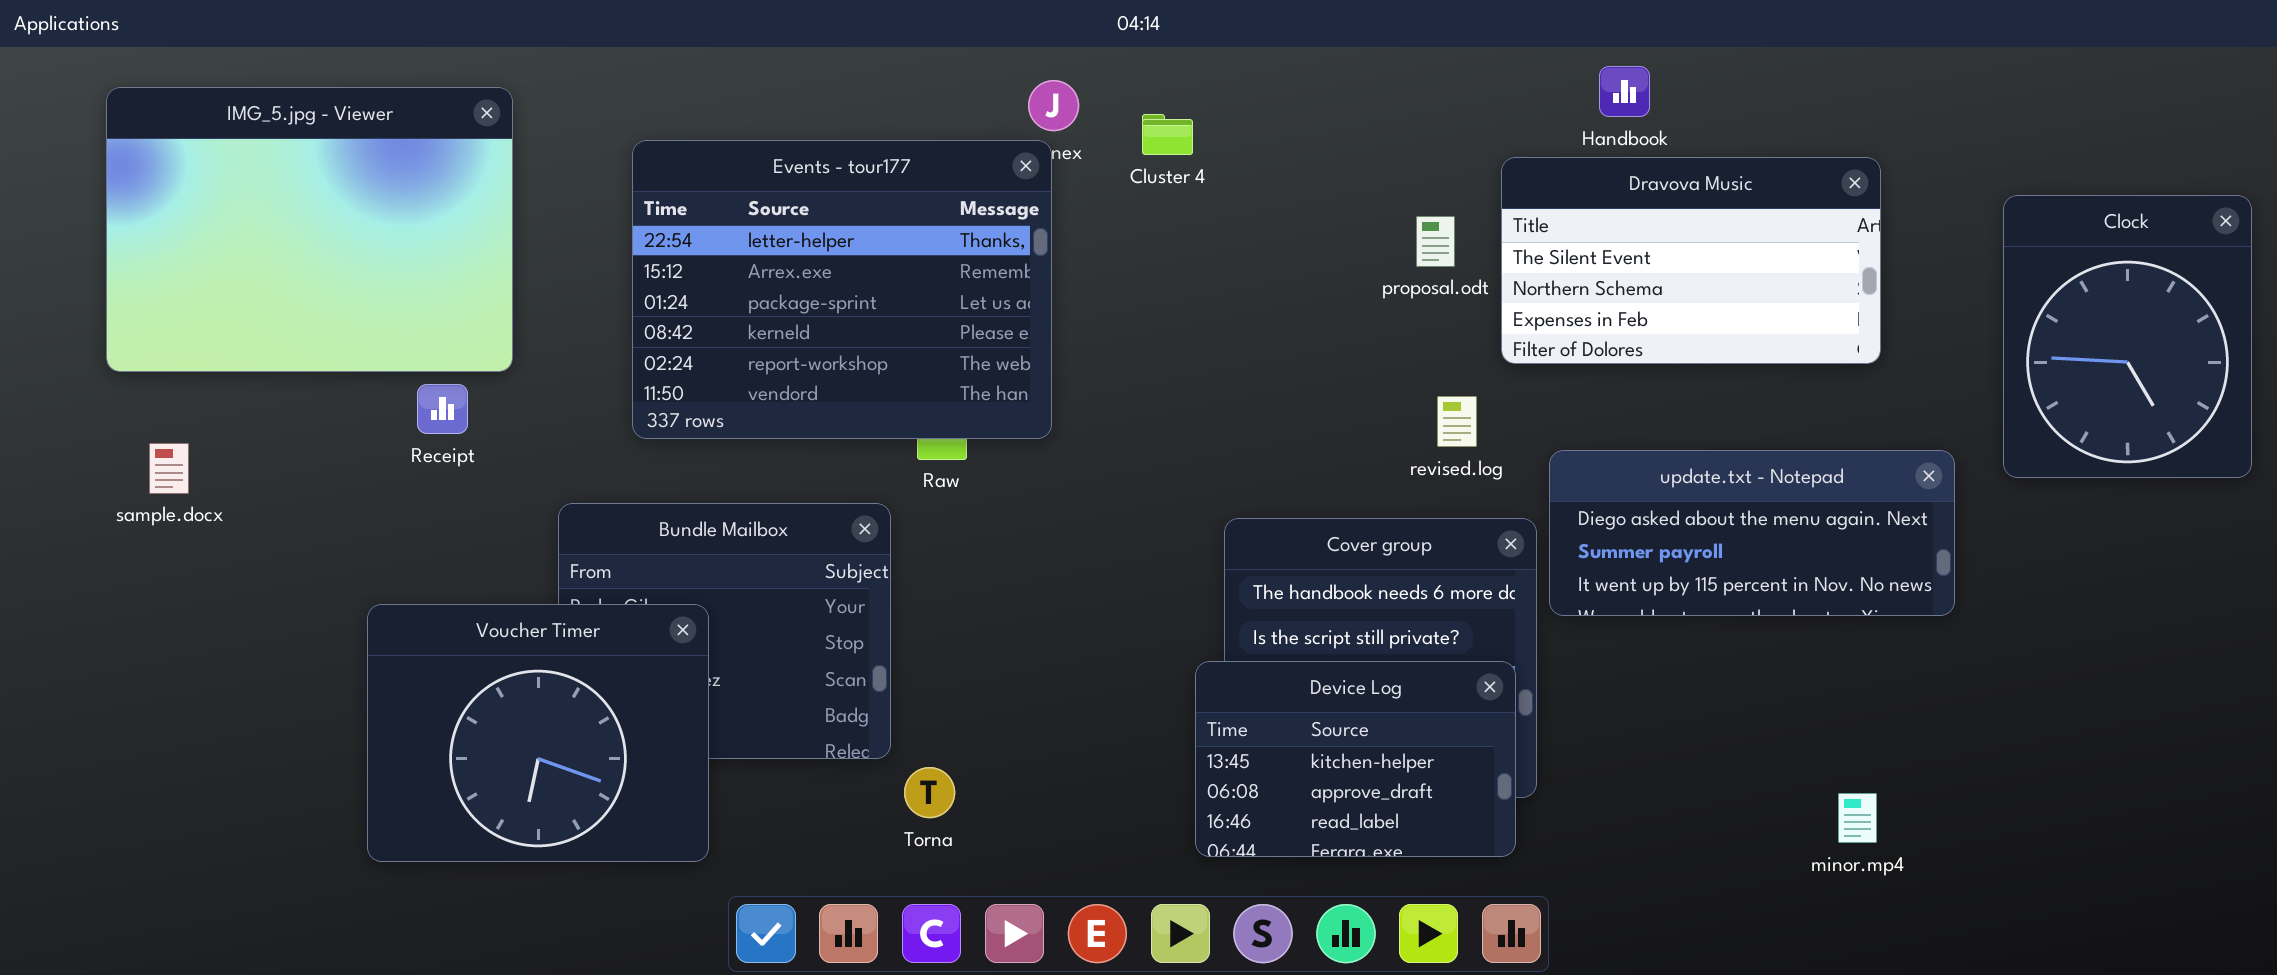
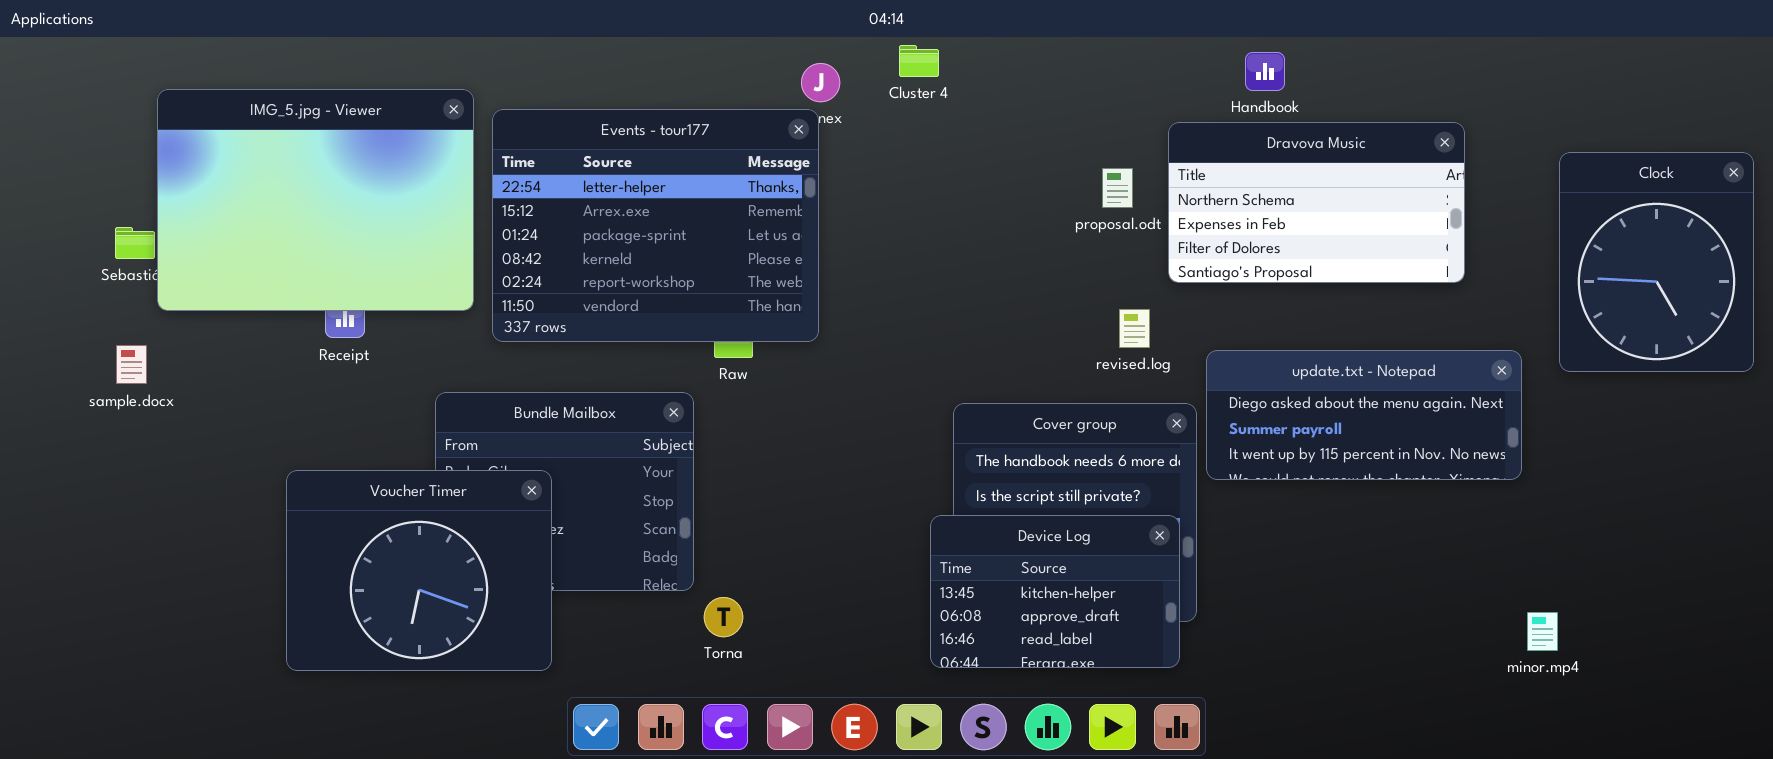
IMG_5.jpg - Viewer: [106,87,513,372] -> [157,89,474,311], moved
Cluster 4: [1142,114,1193,155] -> [899,45,939,77], moved
Dravova Music: [1501,157,1881,364] -> [1168,122,1465,283], scrolled down 1 row
minor.mp4: [1838,793,1877,843] -> [1527,612,1558,651], moved

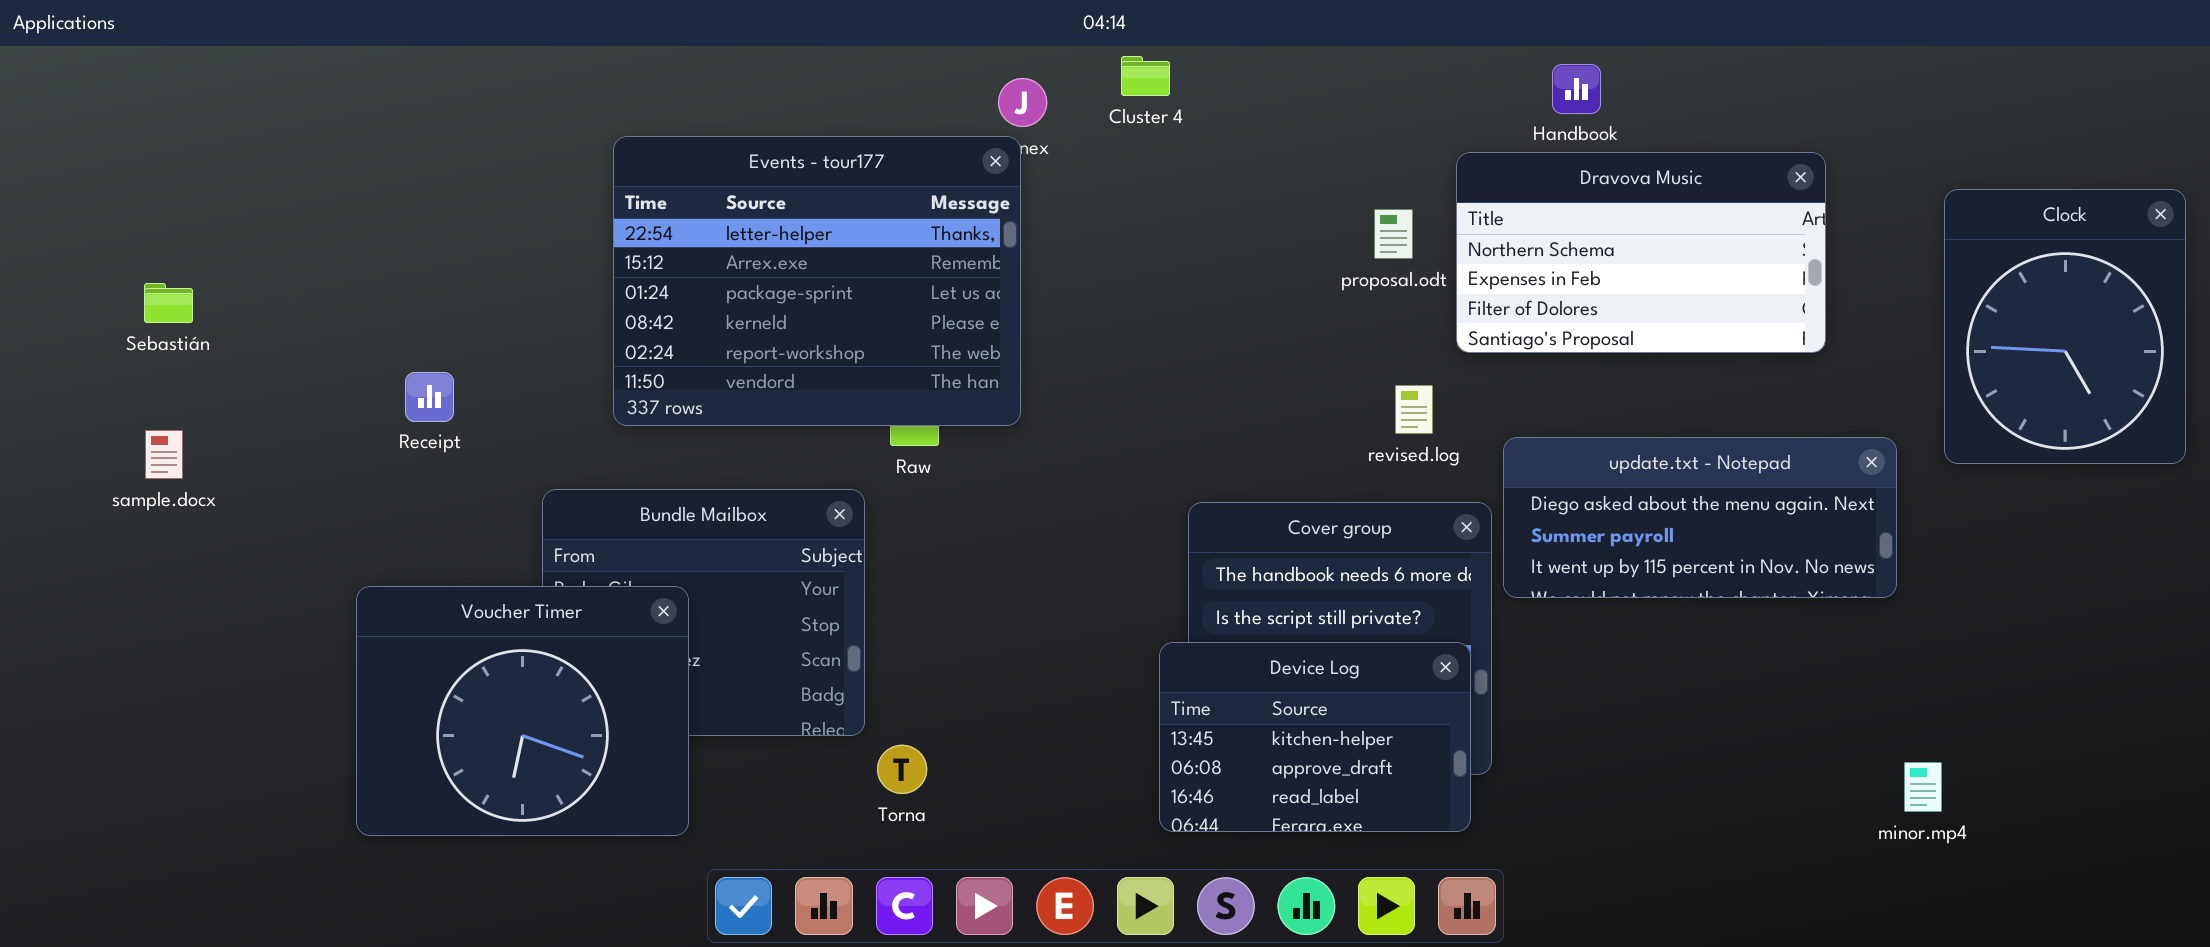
IMG_5.jpg - Viewer: [157,89,474,311] -> none, closed

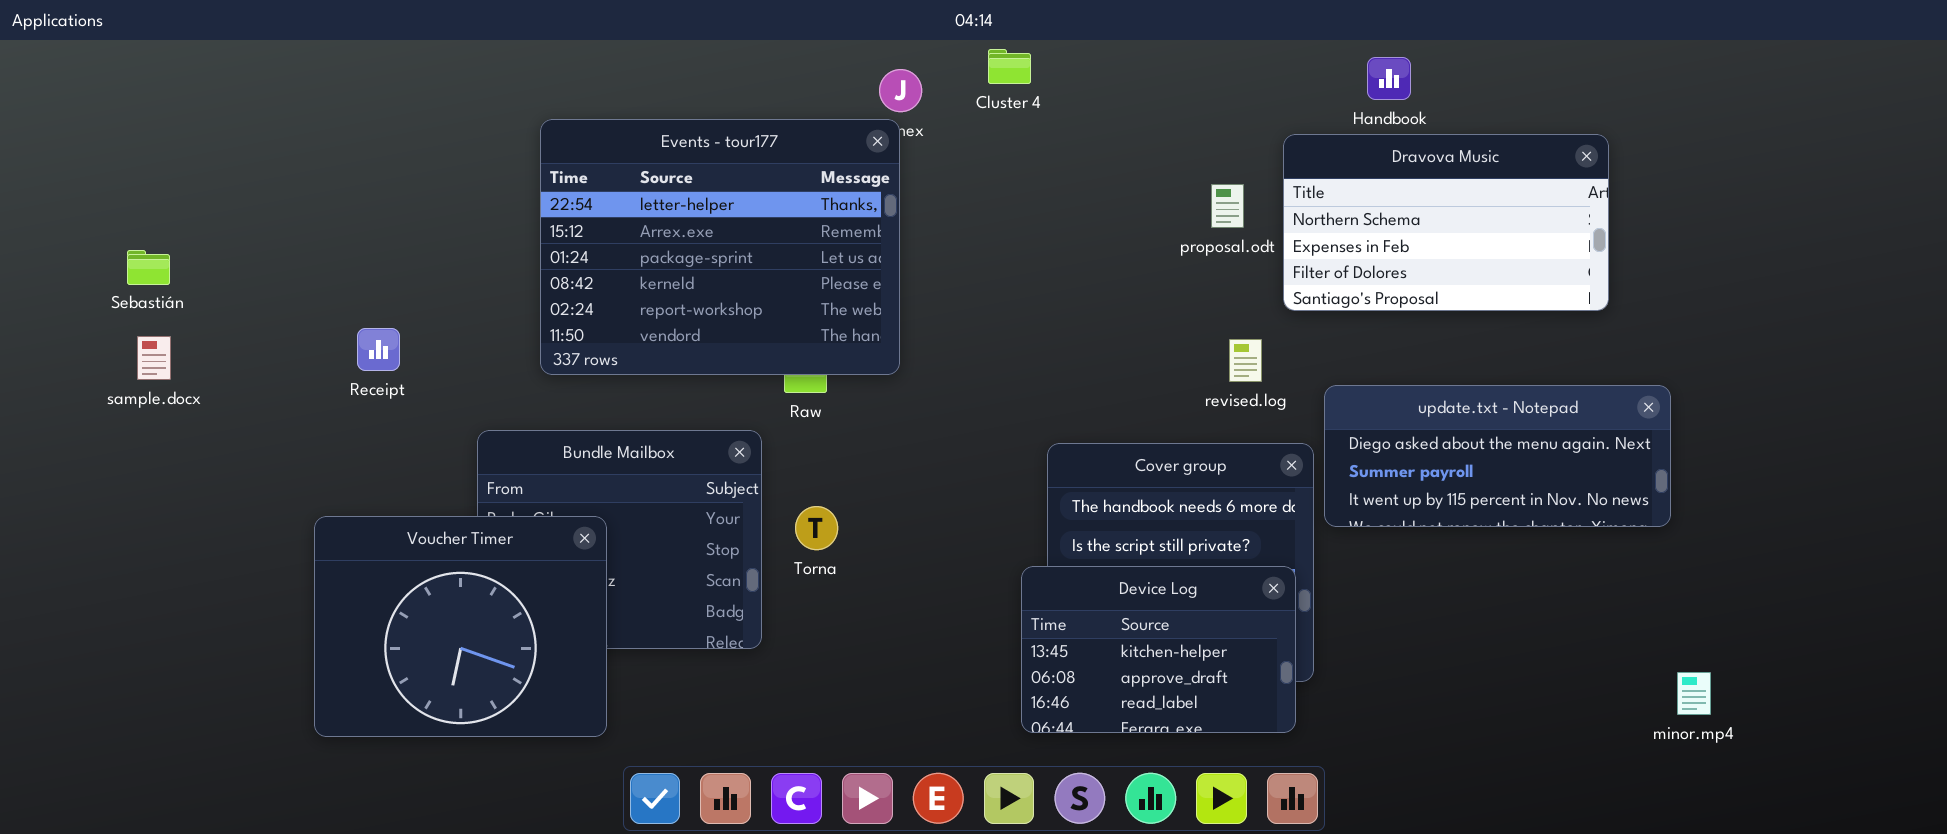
Clock: [1944,189,2186,464] -> none, closed
sample.docx: [145,430,183,479] -> [137,336,171,380], moved
Torna: [877,745,927,794] -> [795,506,838,550], moved

